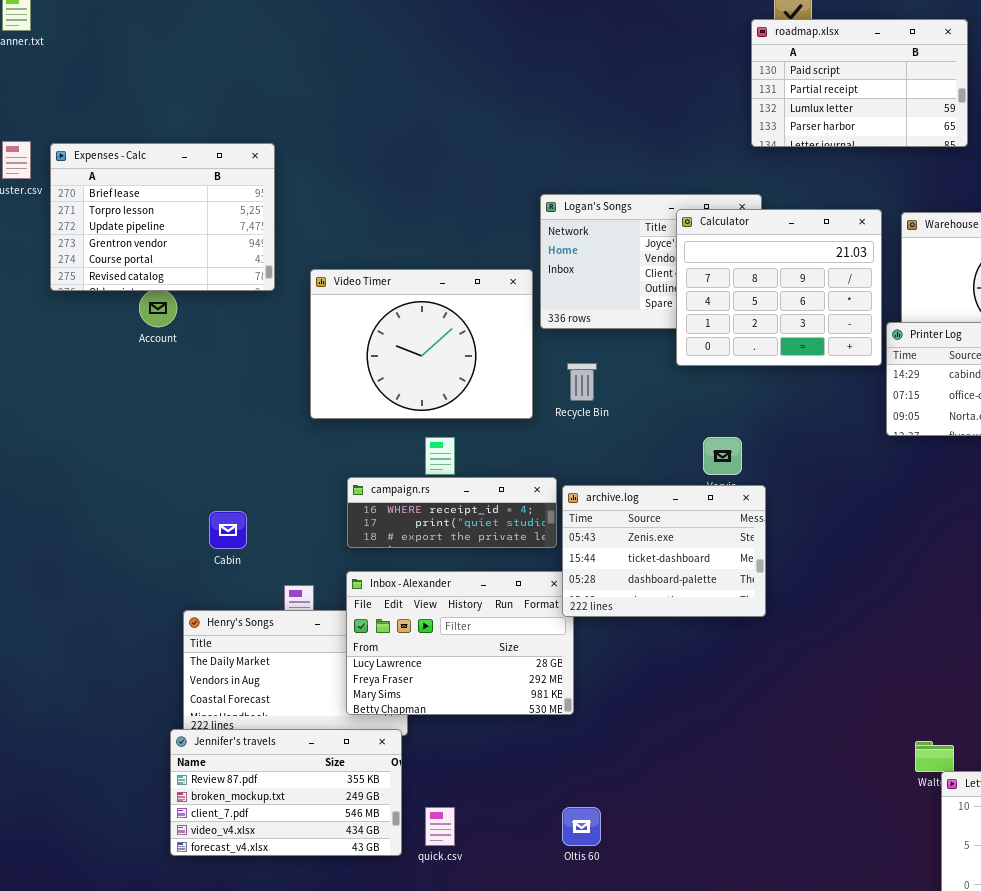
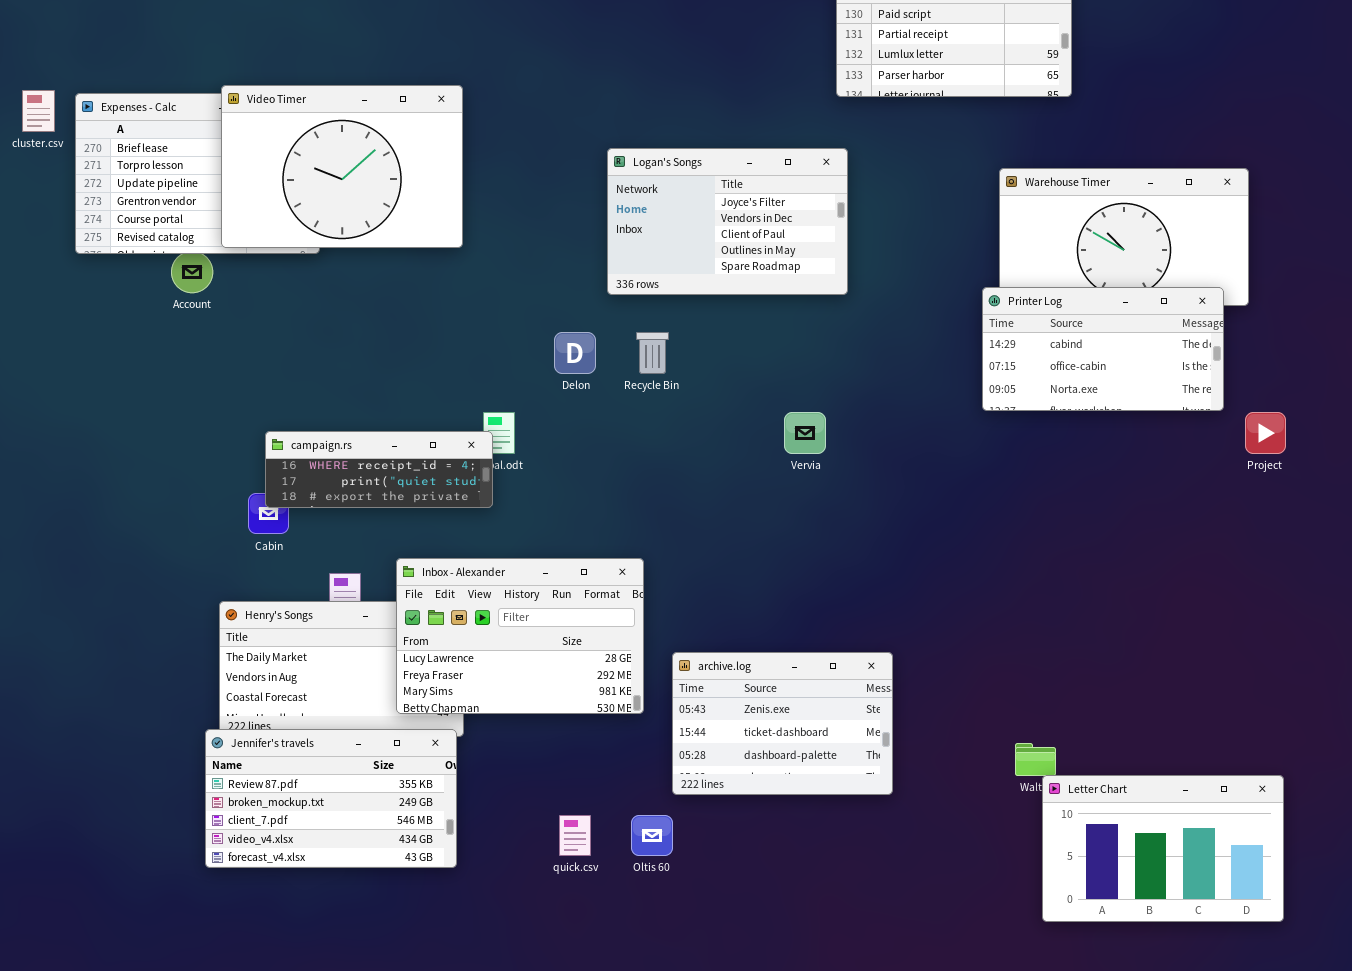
Calculator: [676,209,882,366] -> none, closed
Video Timer: [310,269,533,419] -> [221,85,463,248], moved
campaign.rs: [347,477,557,548] -> [265,431,493,508], moved
archive.log: [562,485,766,617] -> [672,652,893,795], moved
quick.csv: [425,807,455,846] -> [559,815,591,856], moved

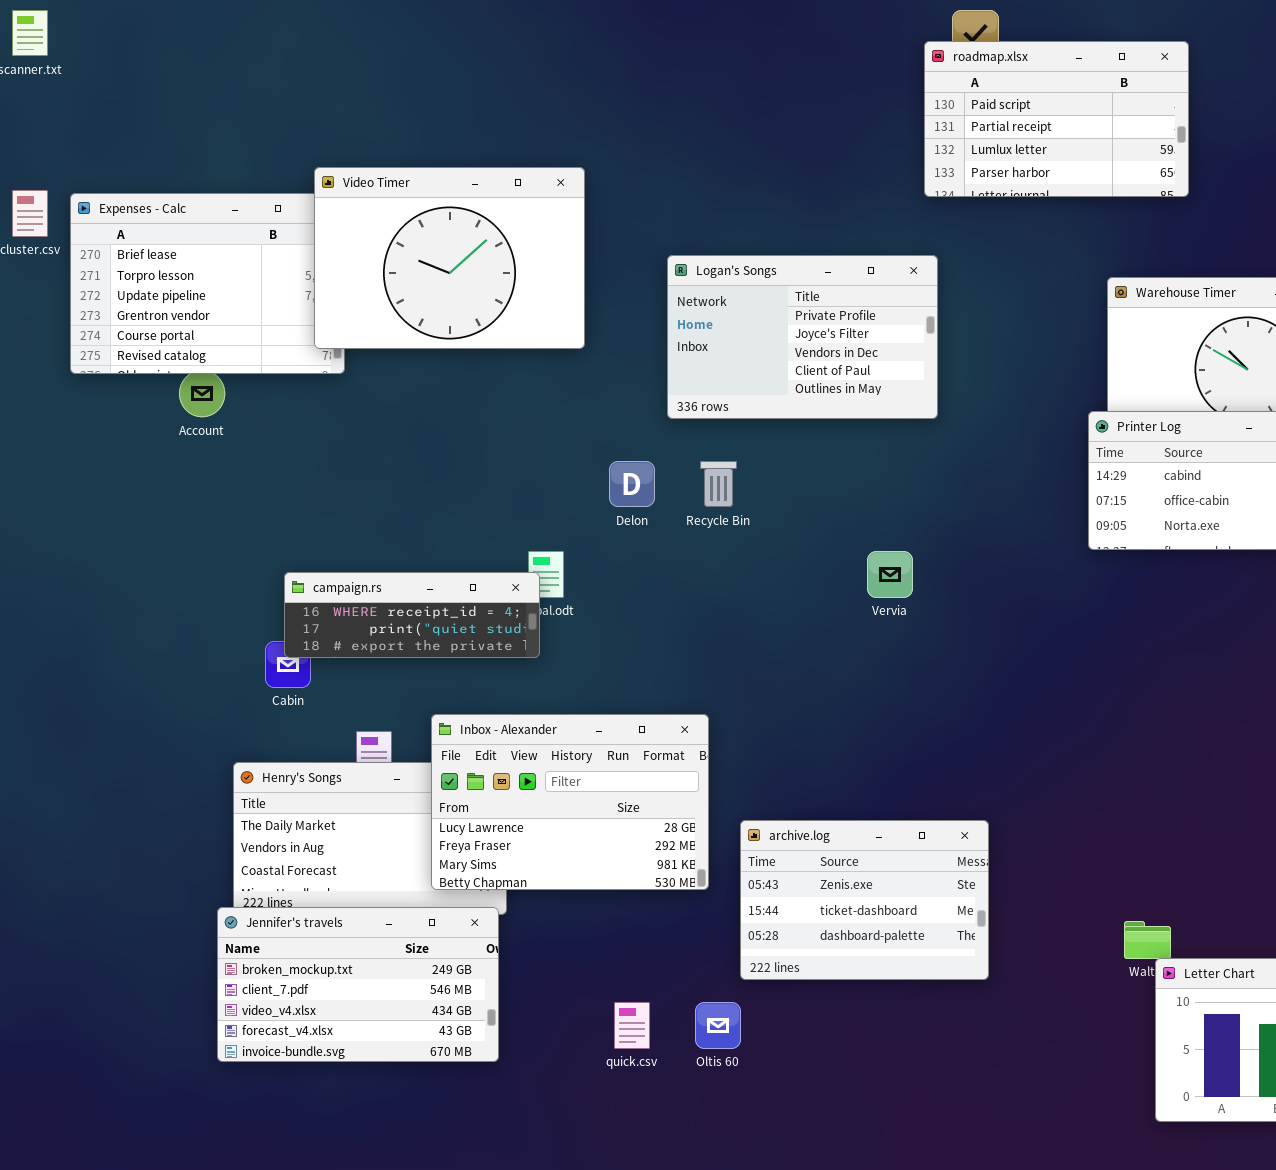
Video Timer: [221,85,463,248] -> [314,167,585,349], moved
Logan's Songs: [607,148,848,295] -> [667,255,938,419], scrolled up 1 row
Jennifer's travels: [205,729,457,868] -> [217,907,499,1062], scrolled down 1 row

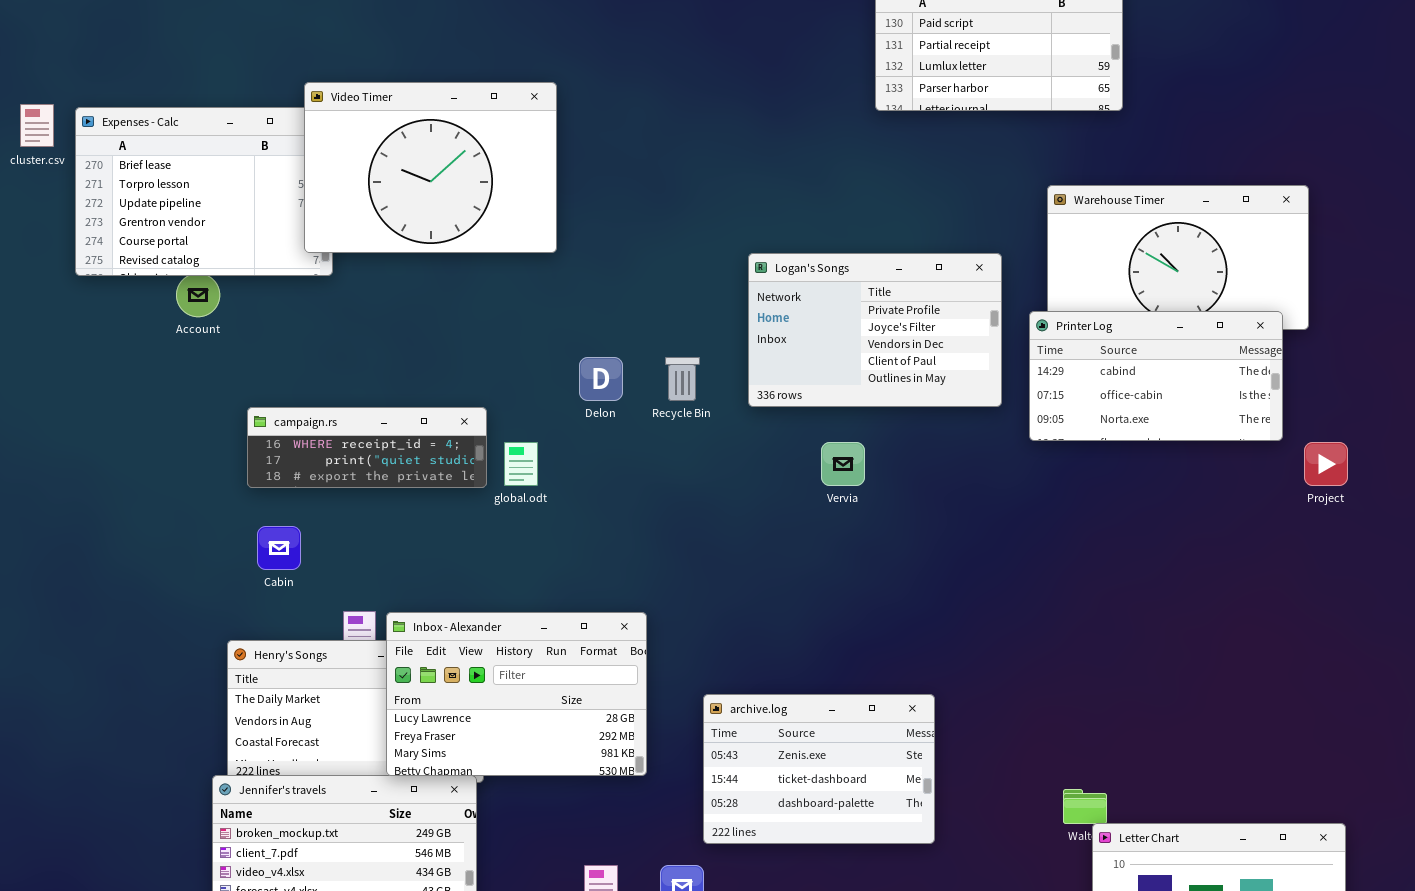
Logan's Songs: [667,255,938,419] -> [748,253,1002,407], moved
campaign.rs: [284,572,540,658] -> [247,407,487,488], moved
Inbox - Alexander: [431,714,709,890] -> [386,612,647,776], moved

